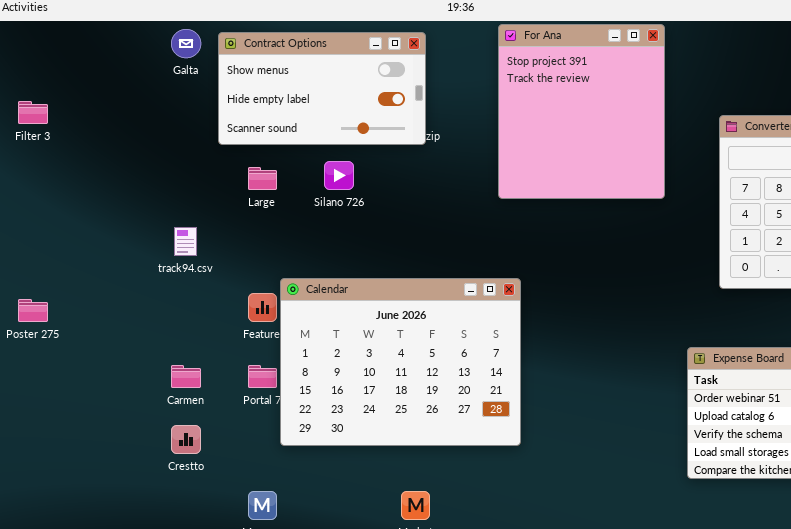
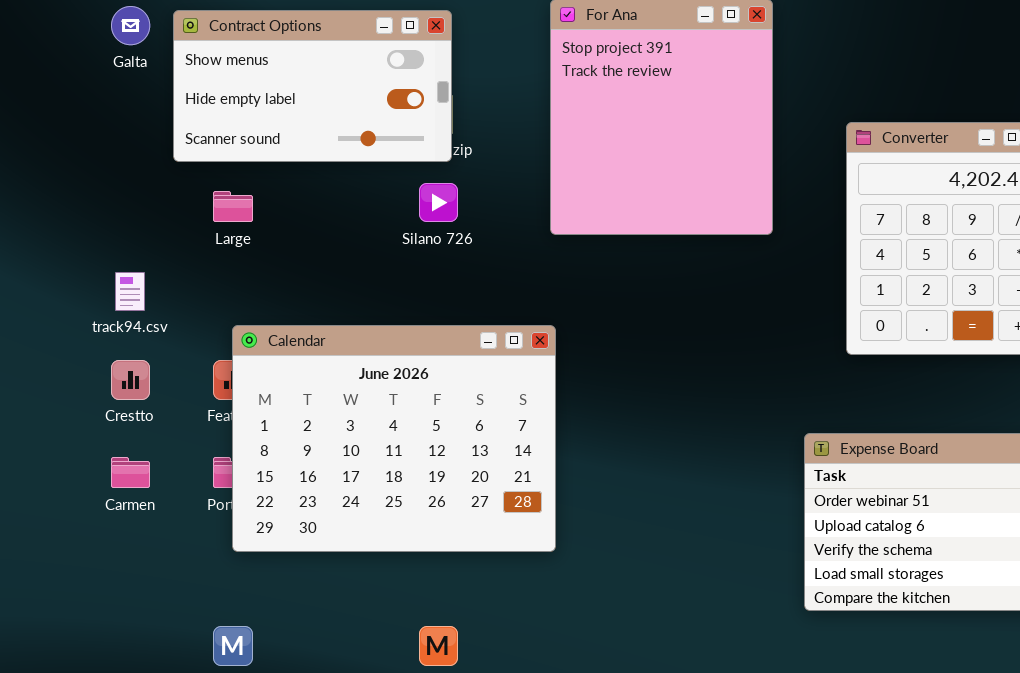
Silano 726: [324,161,354,190] -> [419,183,458,222], moved
Calendar: [280,278,521,446] -> [232,325,556,552], moved
Crestto: [171,425,201,454] -> [111,360,150,400], moved

